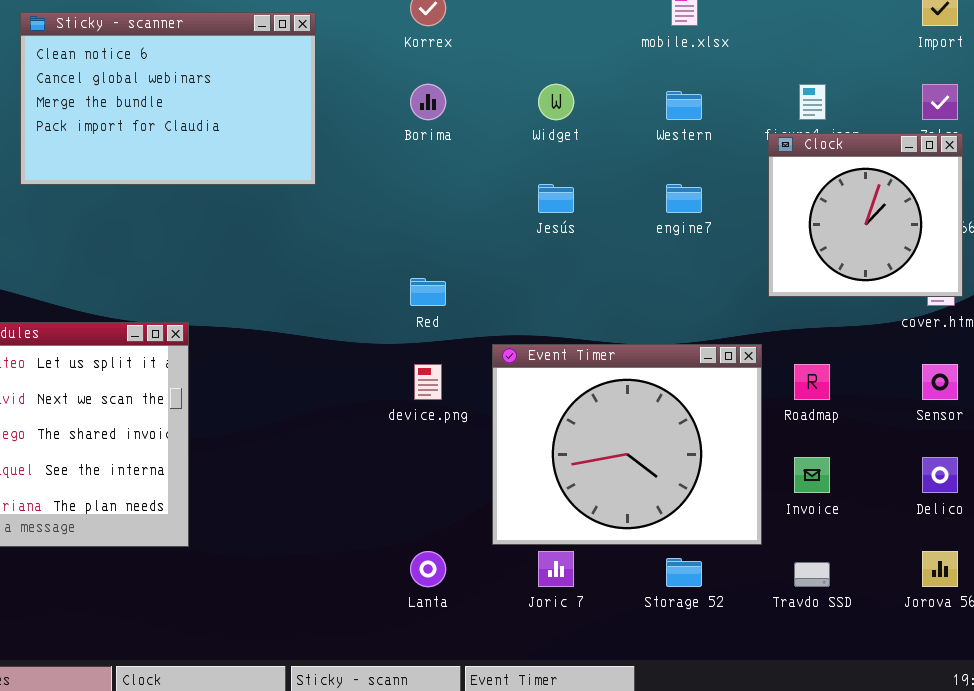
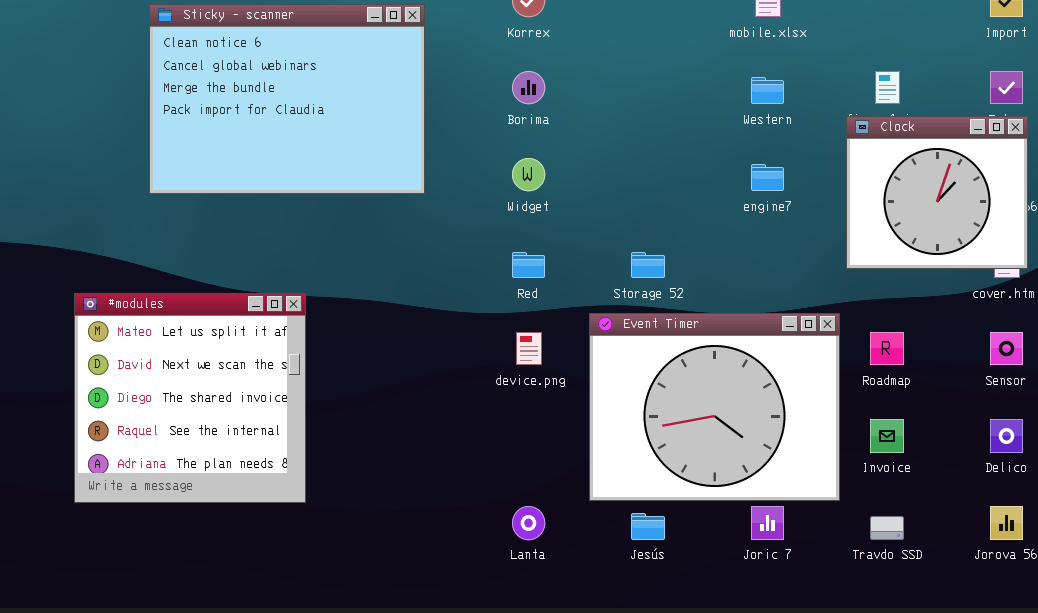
Sticky - scanner: [20,12,316,185] -> [149,4,425,194], resized
Widget: [538,84,574,120] -> [512,158,545,191], moved
Jesús: [538,184,574,213] -> [631,513,665,540], moved
Joric 7: [538,551,574,587] -> [751,506,784,540], moved
Storage 52: [666,558,702,587] -> [631,252,665,278], moved

